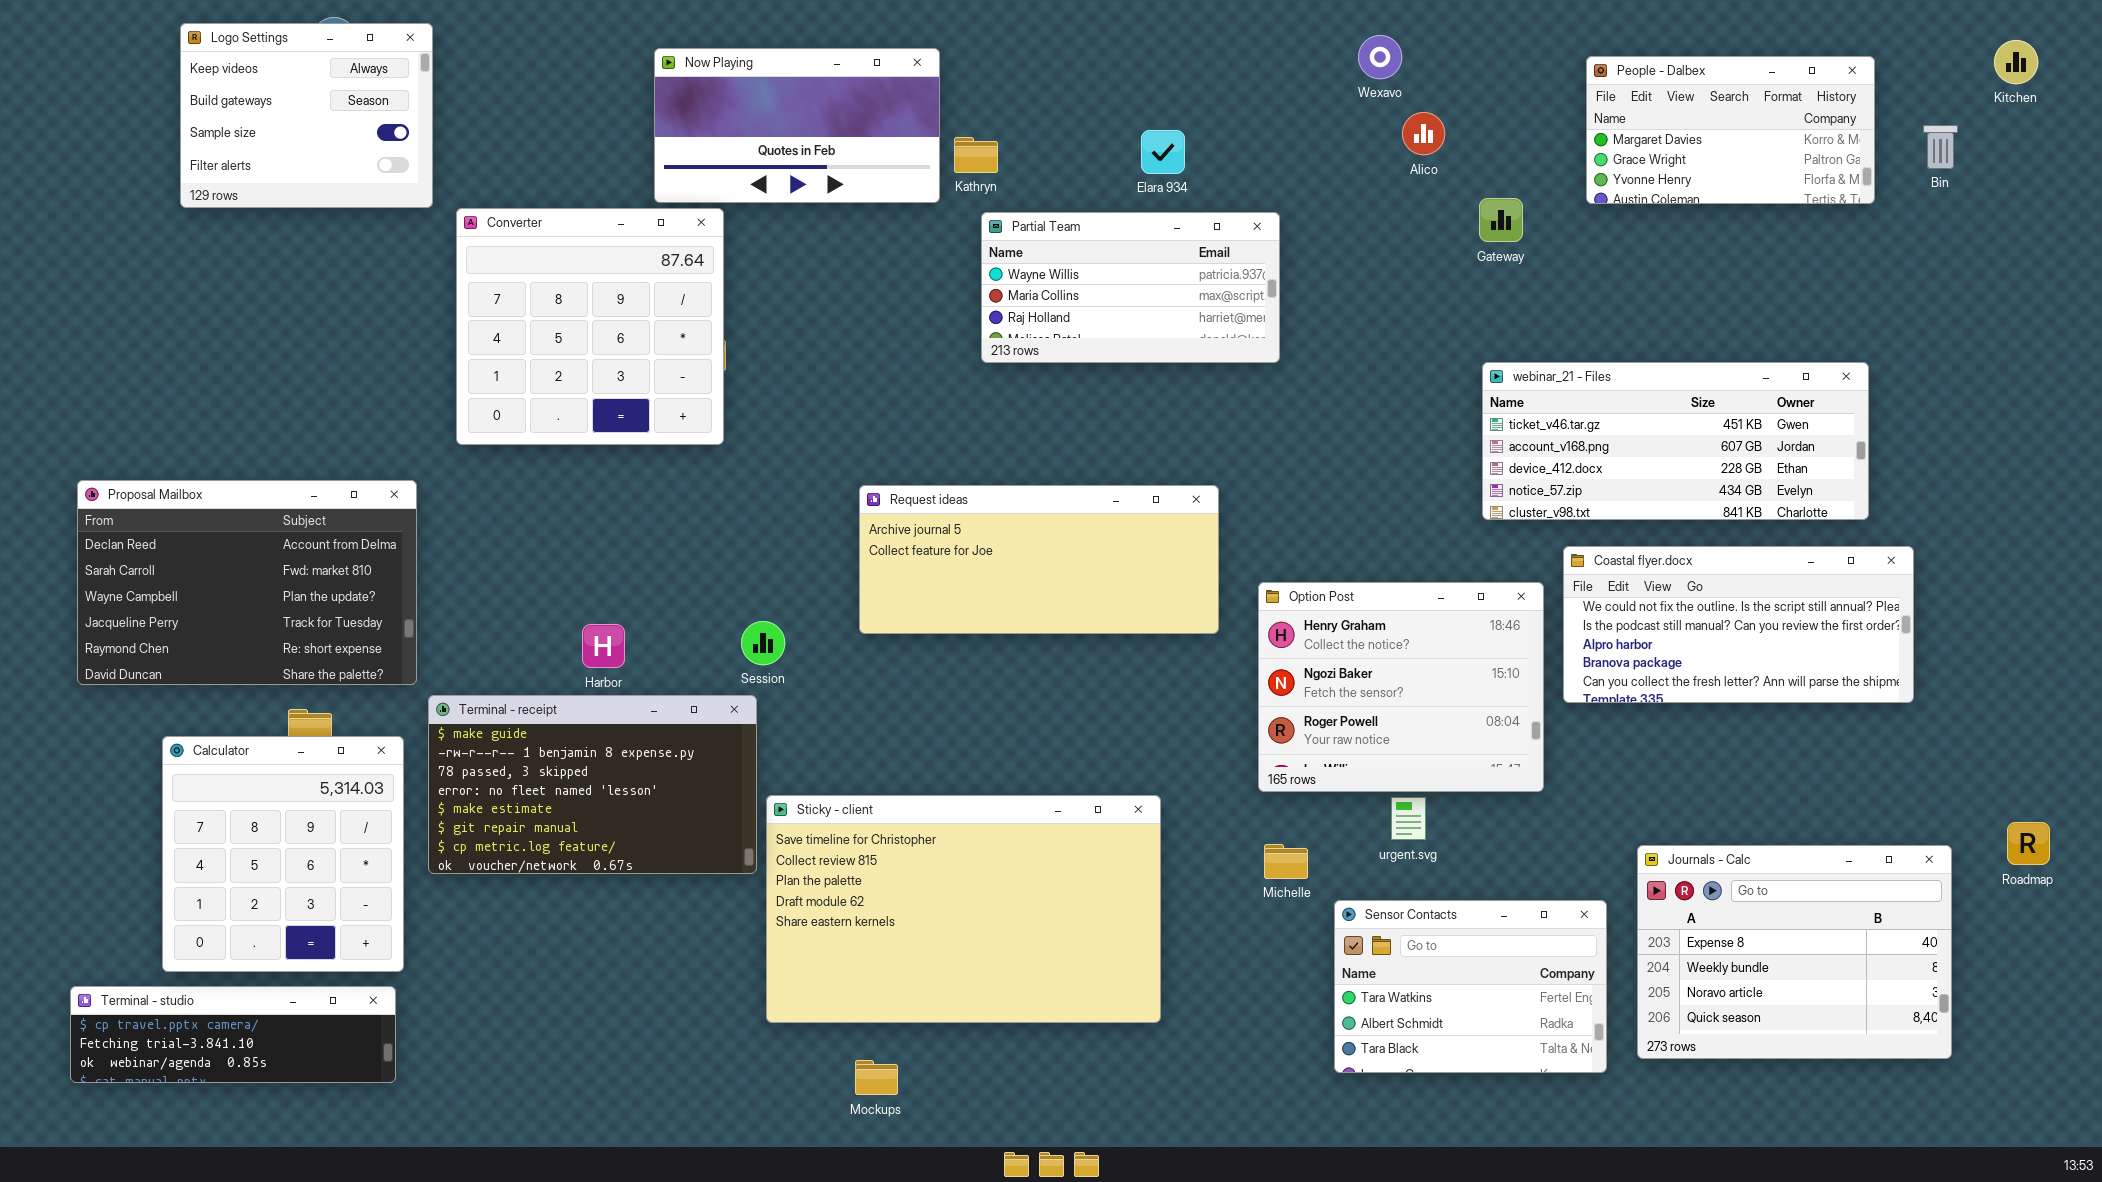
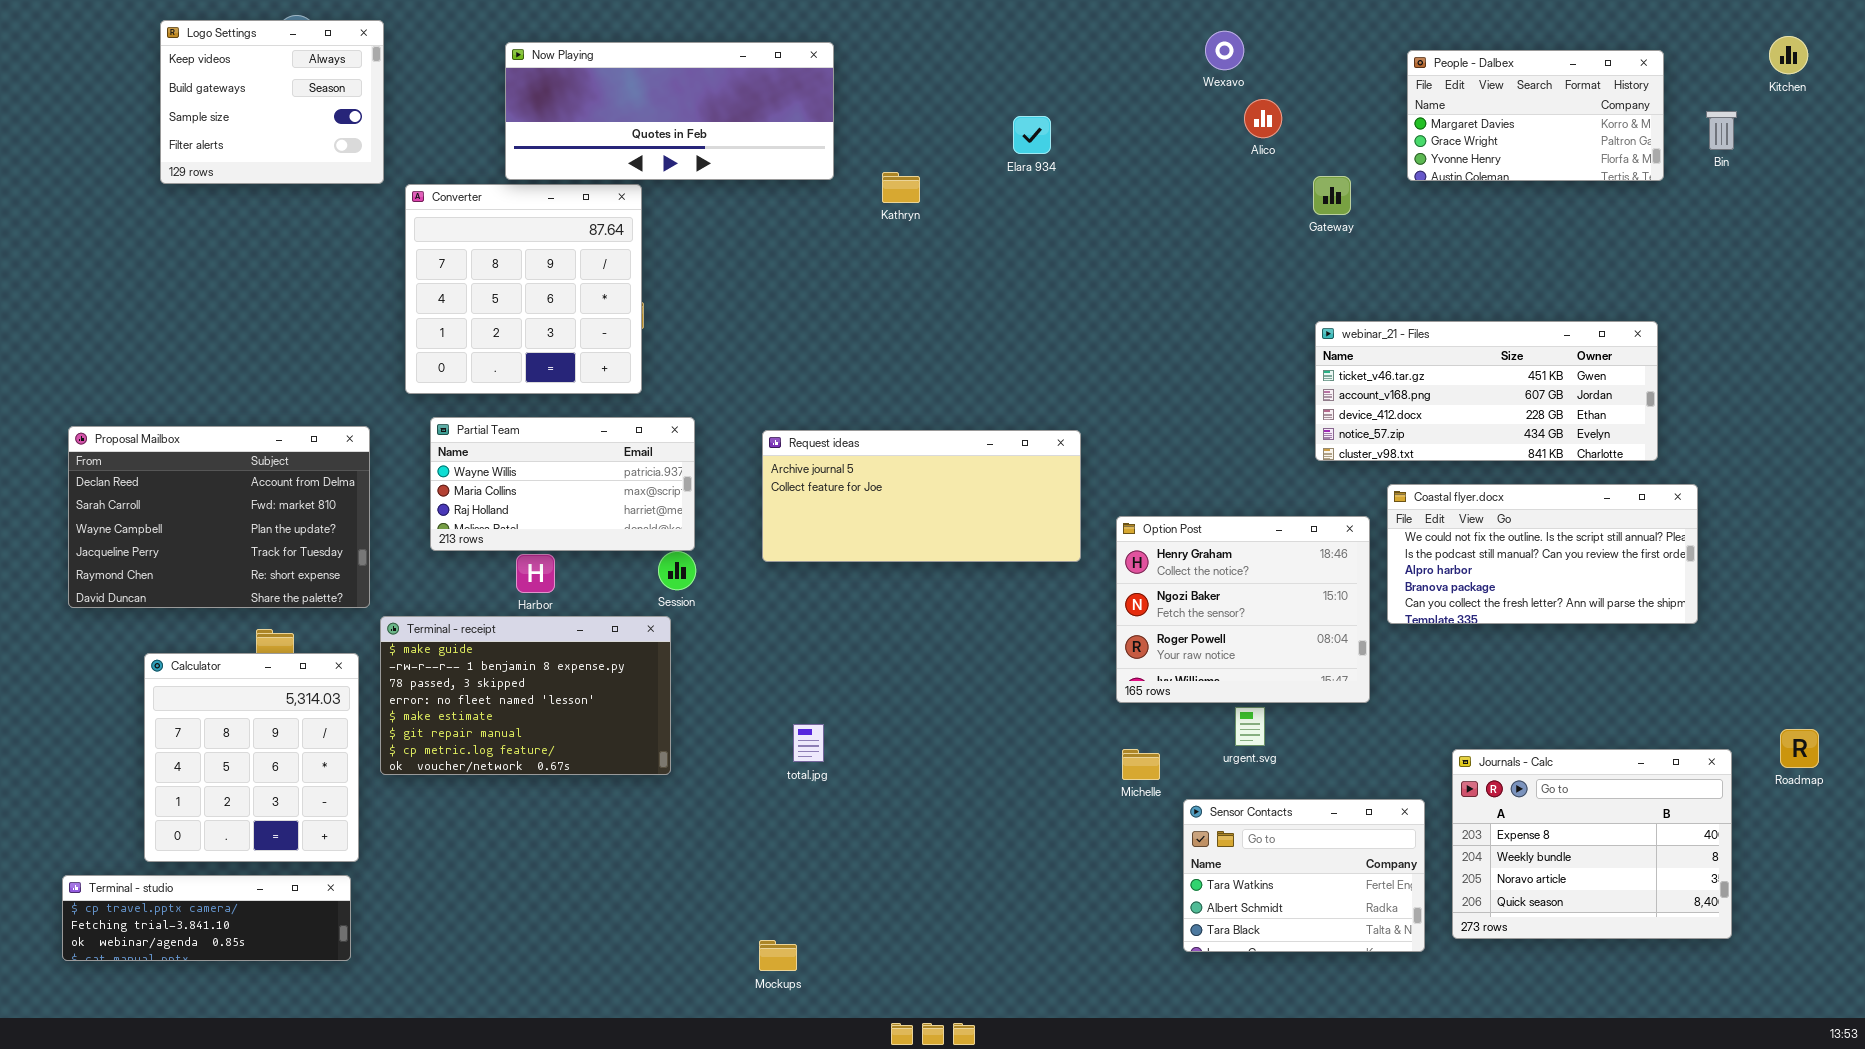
Now Playing: [654,48,940,203] -> [505,42,834,180], resized
Kathryn: [954,137,998,173] -> [882,172,920,203], moved
Partial Team: [981,212,1280,363] -> [430,417,695,551], moved
Sticky - client: [766,795,1161,1023] -> none, closed

